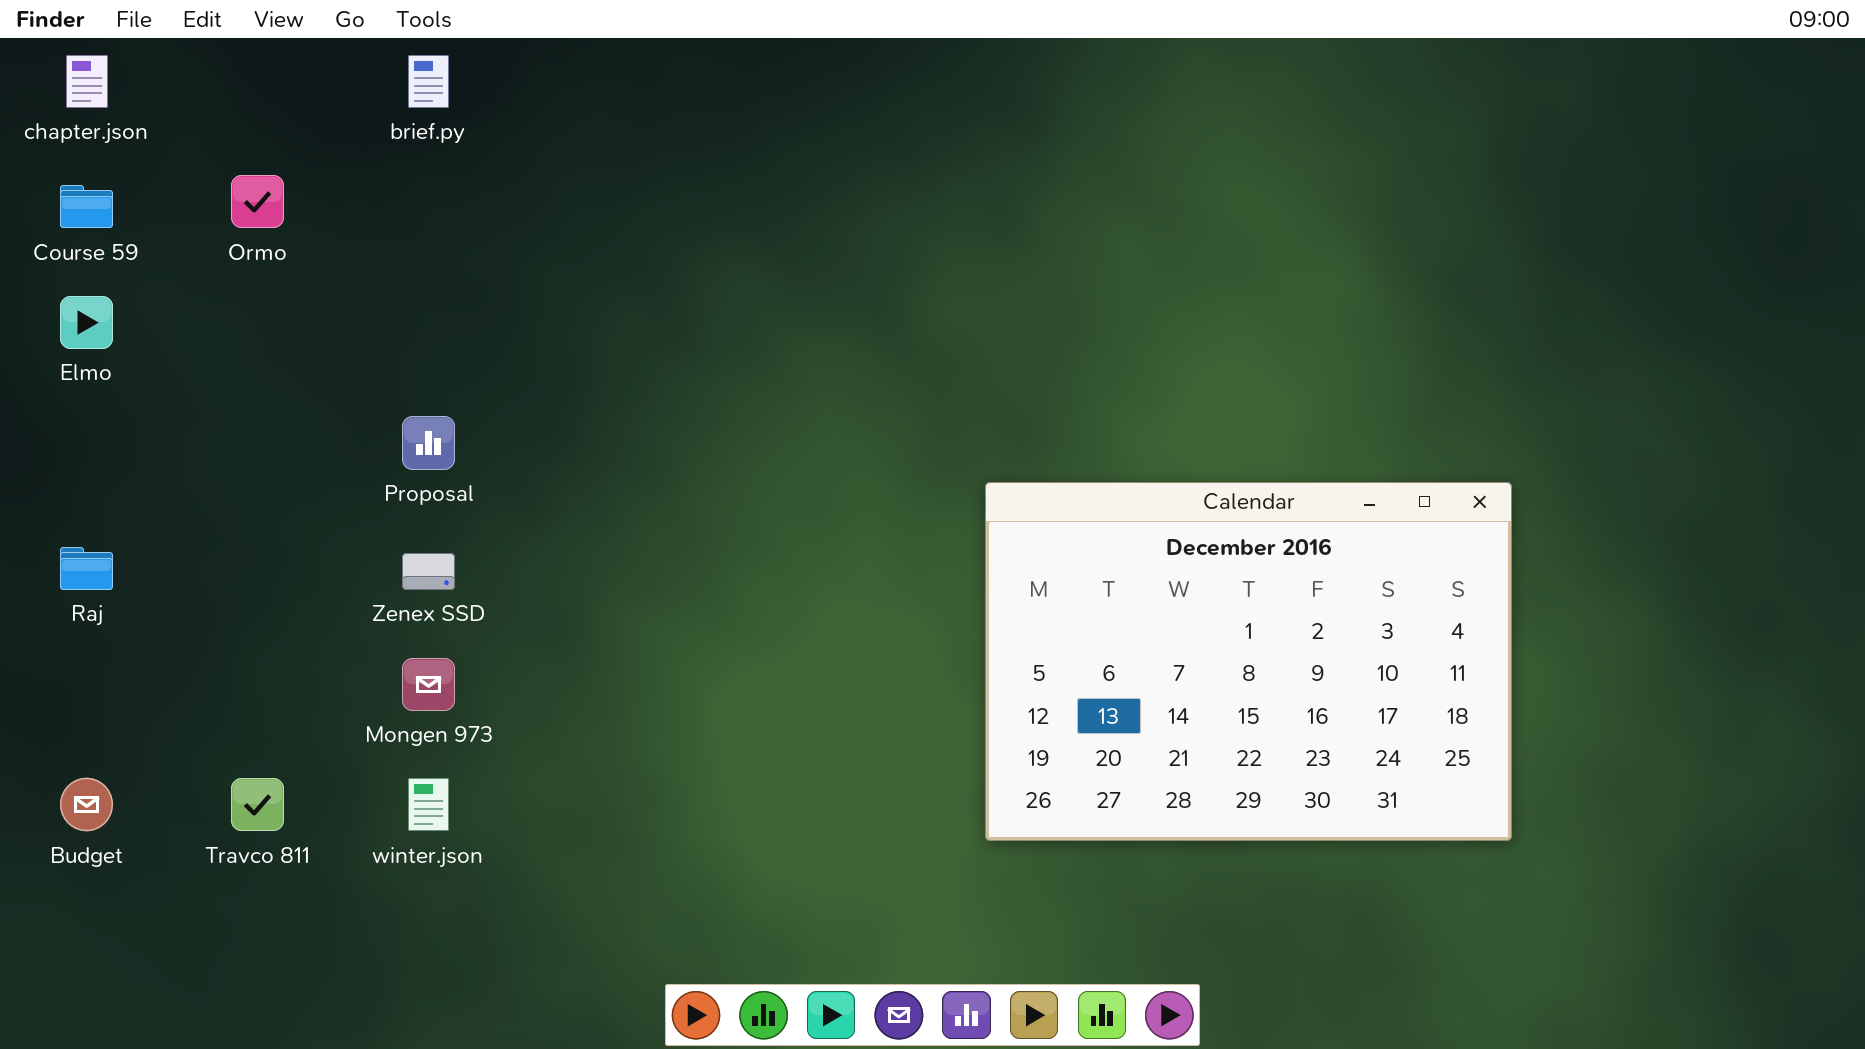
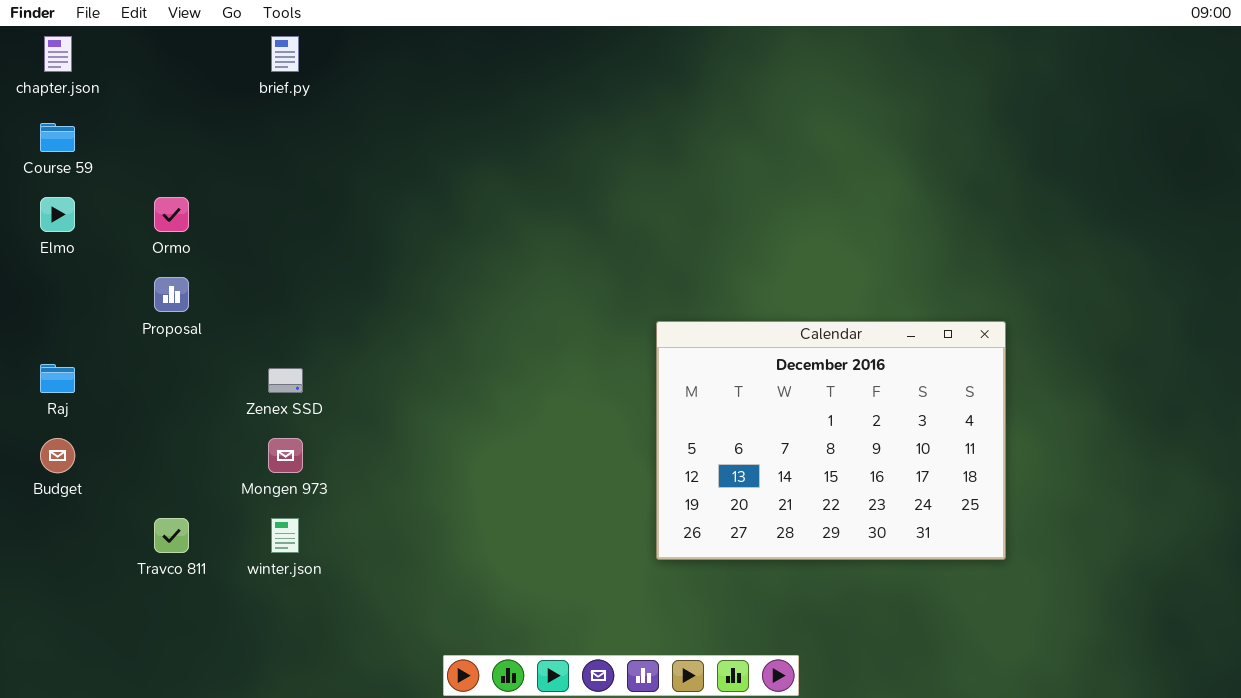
Ormo: [231,175,284,228] -> [154,197,189,232], moved
Proposal: [402,416,455,470] -> [154,277,189,312], moved
Budget: [60,778,113,831] -> [40,438,75,473], moved

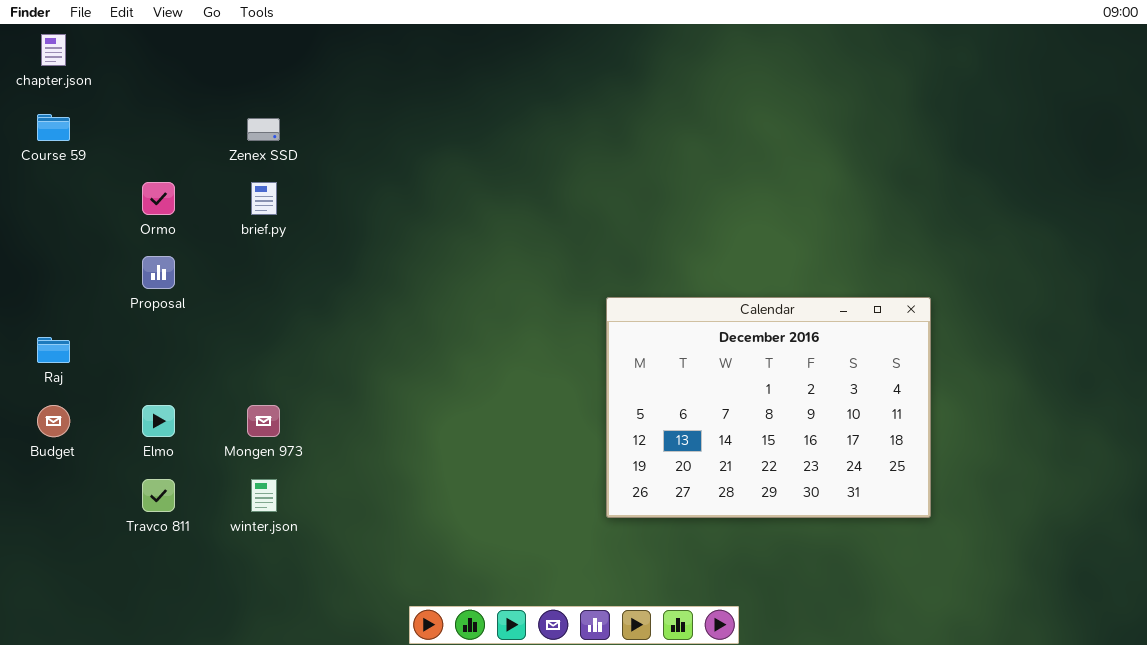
brief.py: [271,36,299,72] -> [251,182,277,215], moved
Elmo: [40,197,75,232] -> [142,405,175,437], moved
Zenex SSD: [268,368,303,393] -> [247,118,280,141], moved

